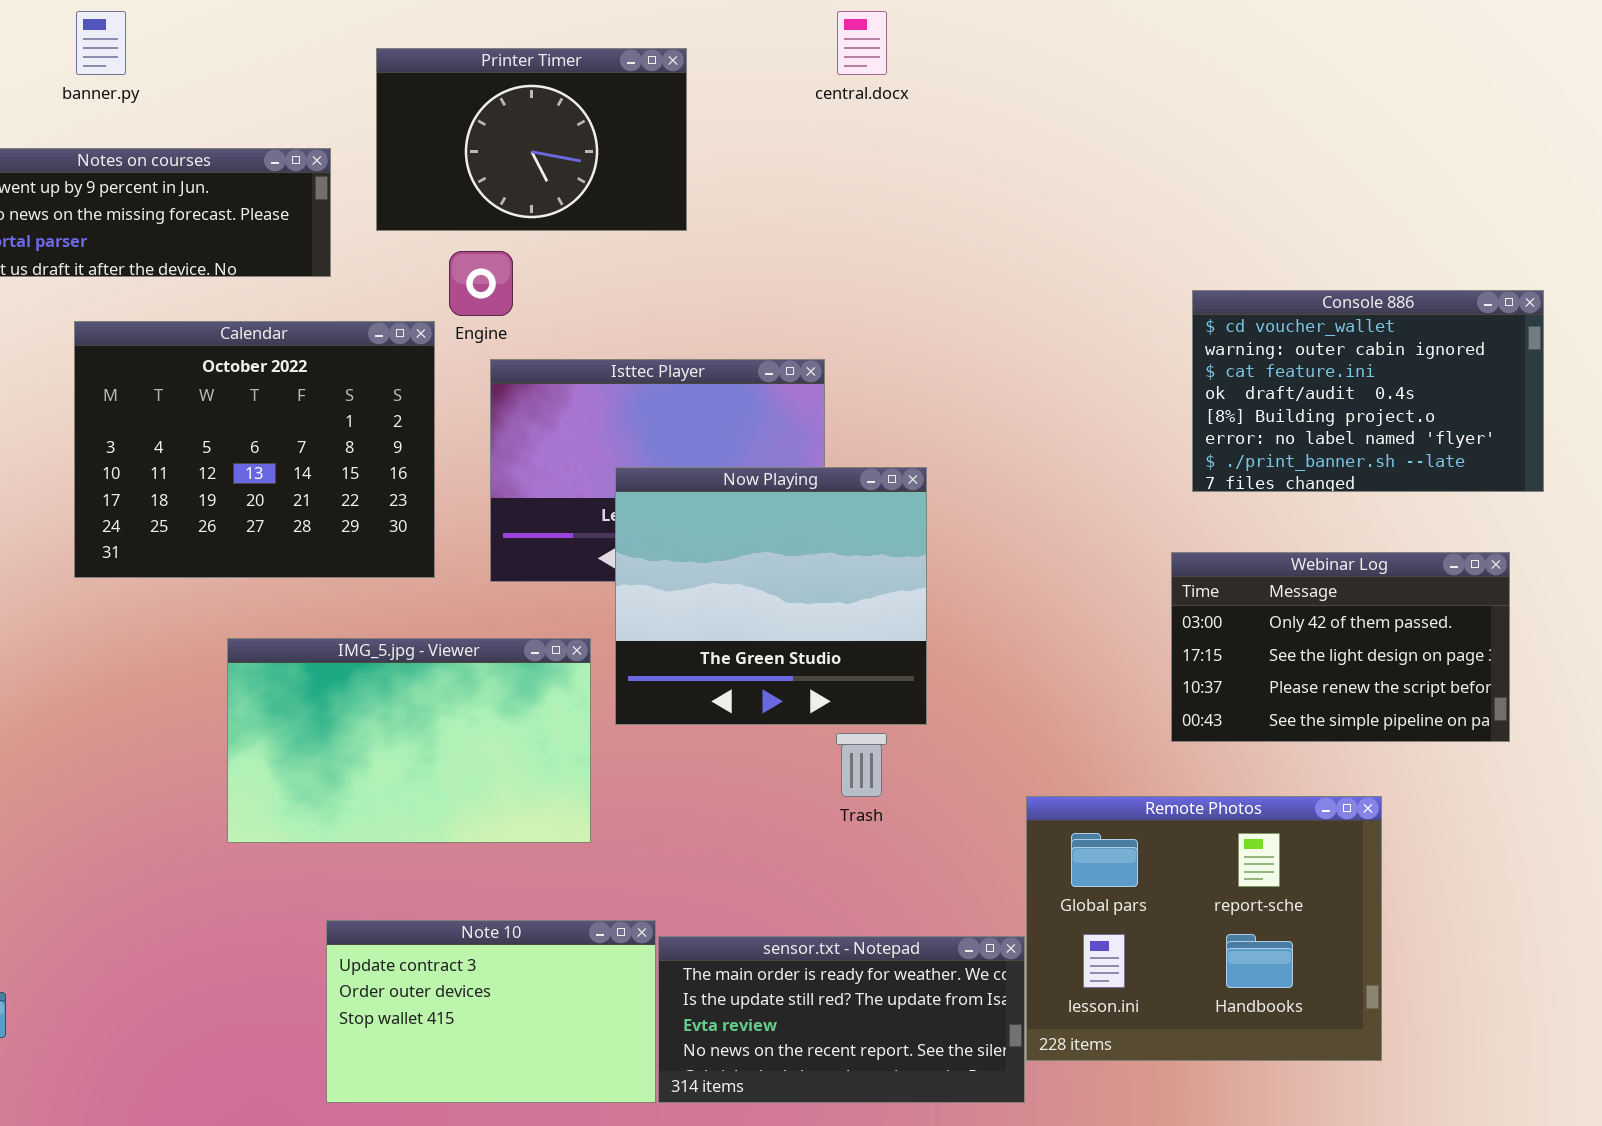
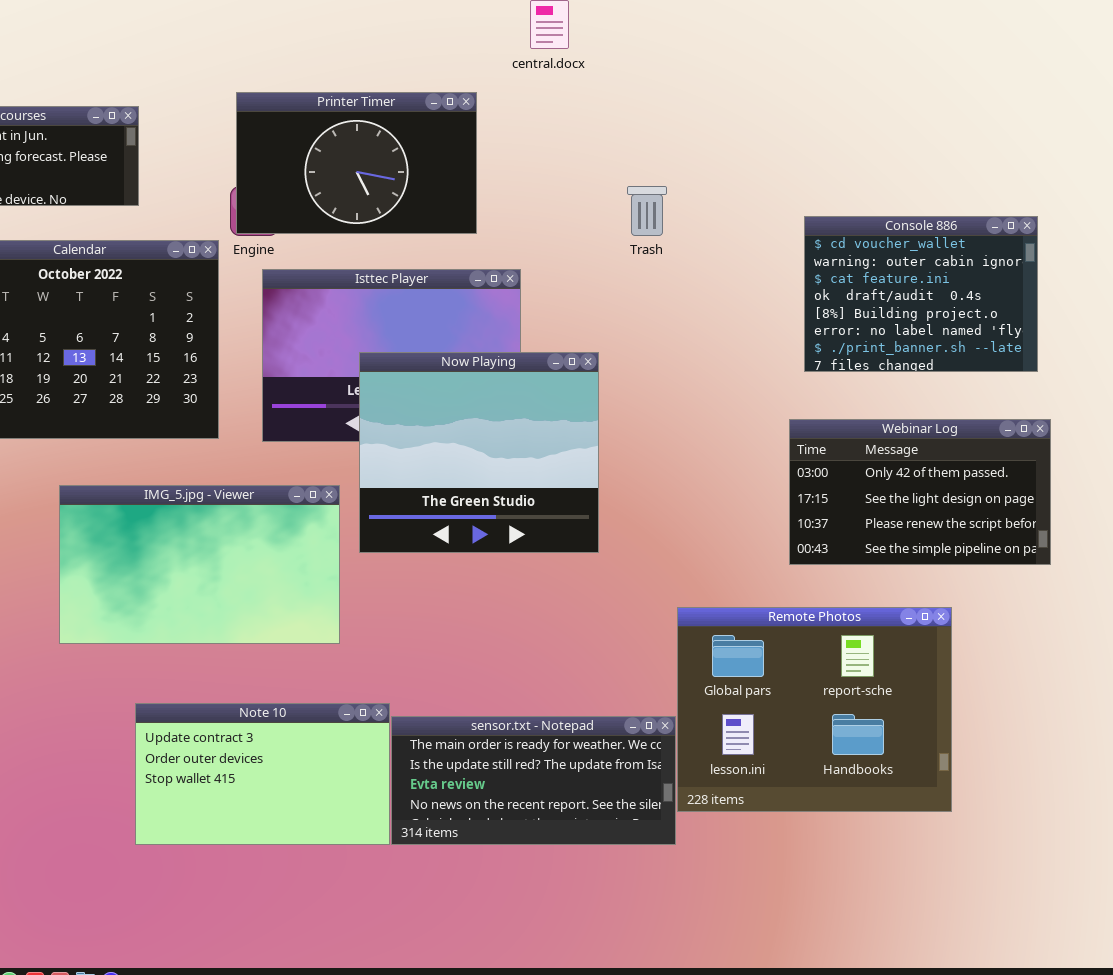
Printer Timer: [376,48,687,231] -> [236,92,477,234], moved
Console 886: [1192,290,1544,492] -> [804,216,1038,372], resized
Trash: [836,733,887,797] -> [627,186,667,236], moved

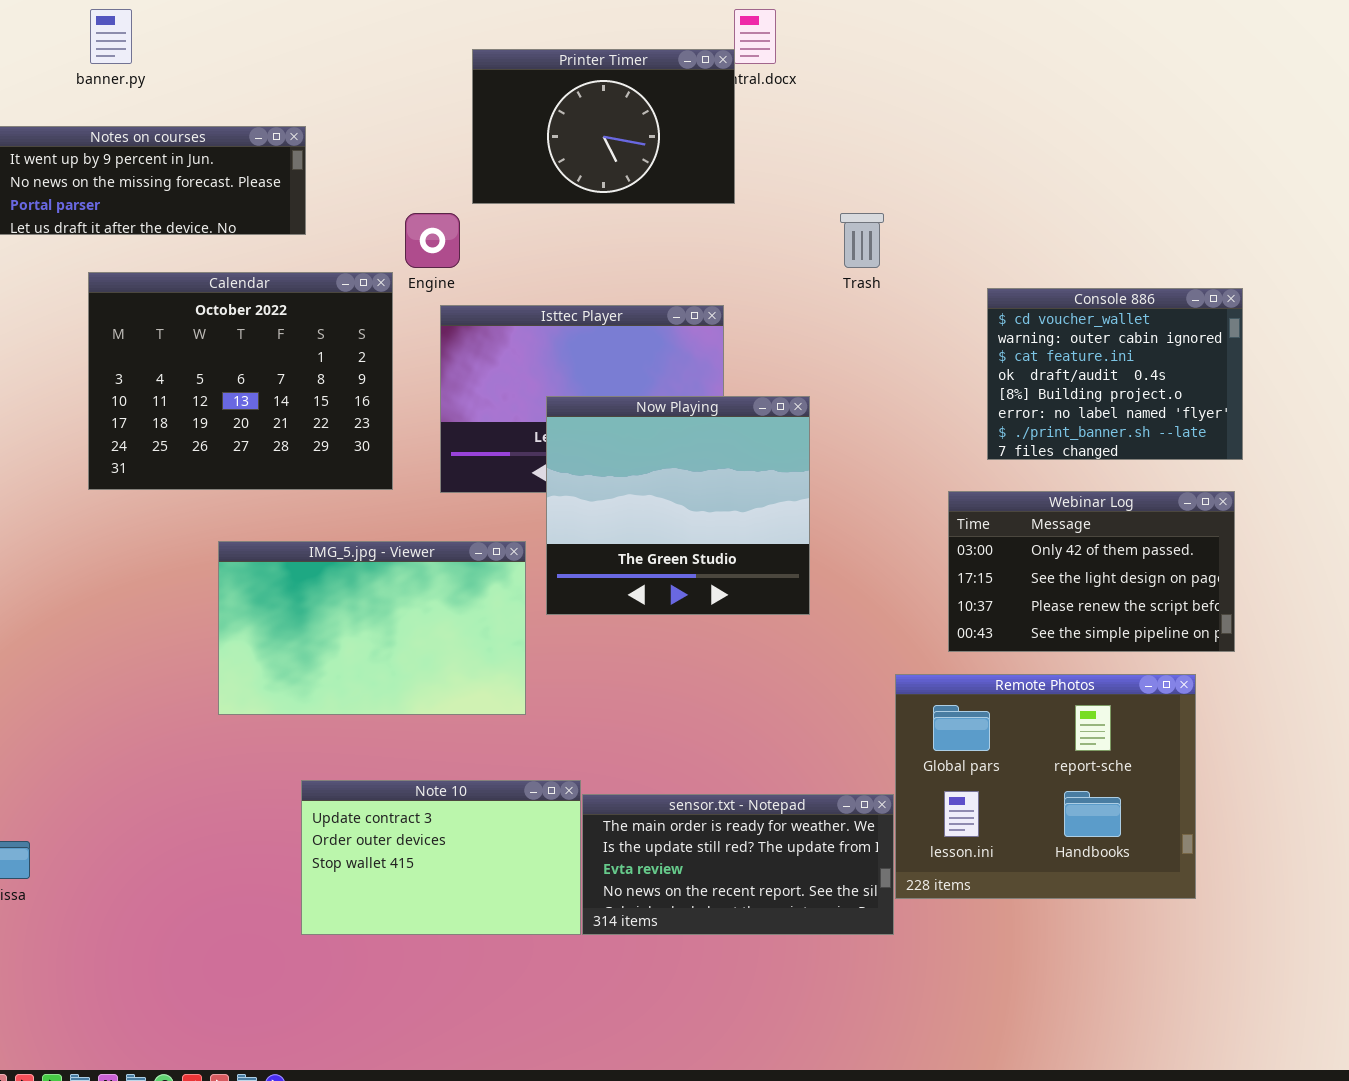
Printer Timer: [236,92,477,234] -> [472,49,735,204], moved
Console 886: [804,216,1038,372] -> [987,288,1243,460], moved
Webinar Log: [789,419,1051,565] -> [948,491,1235,652], moved

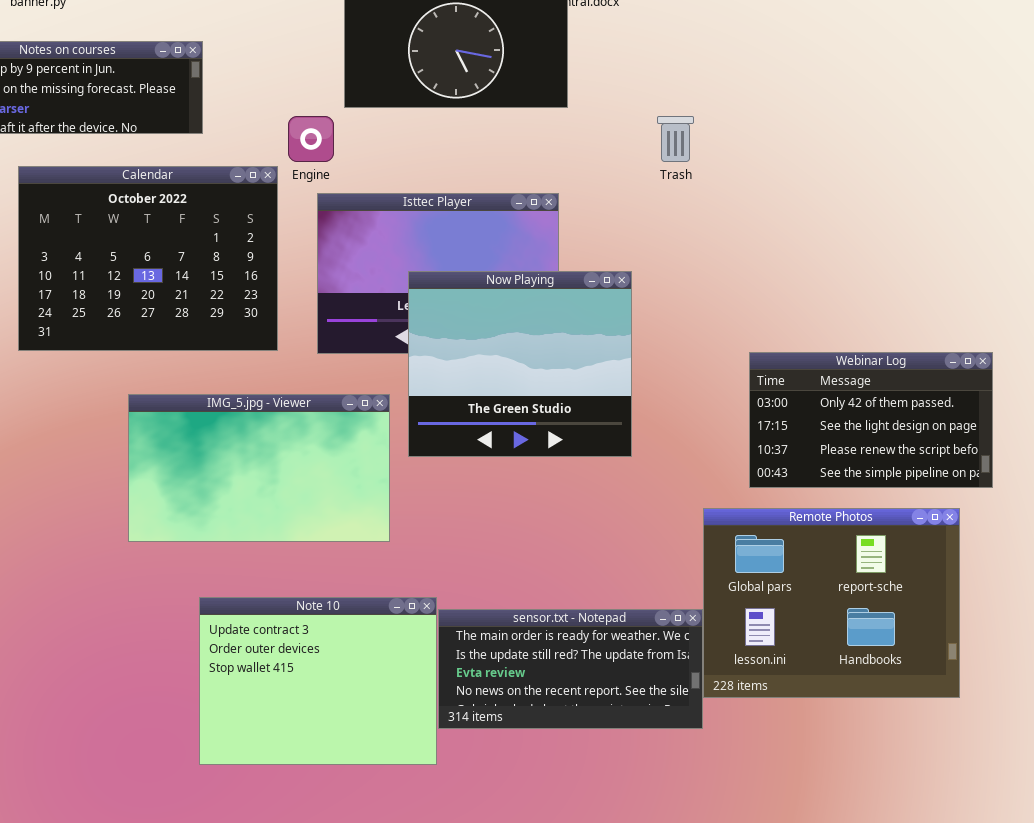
Console 886: [987,288,1243,460] -> none, closed
Note 10: [301,780,581,935] -> [199,597,437,765], resized

